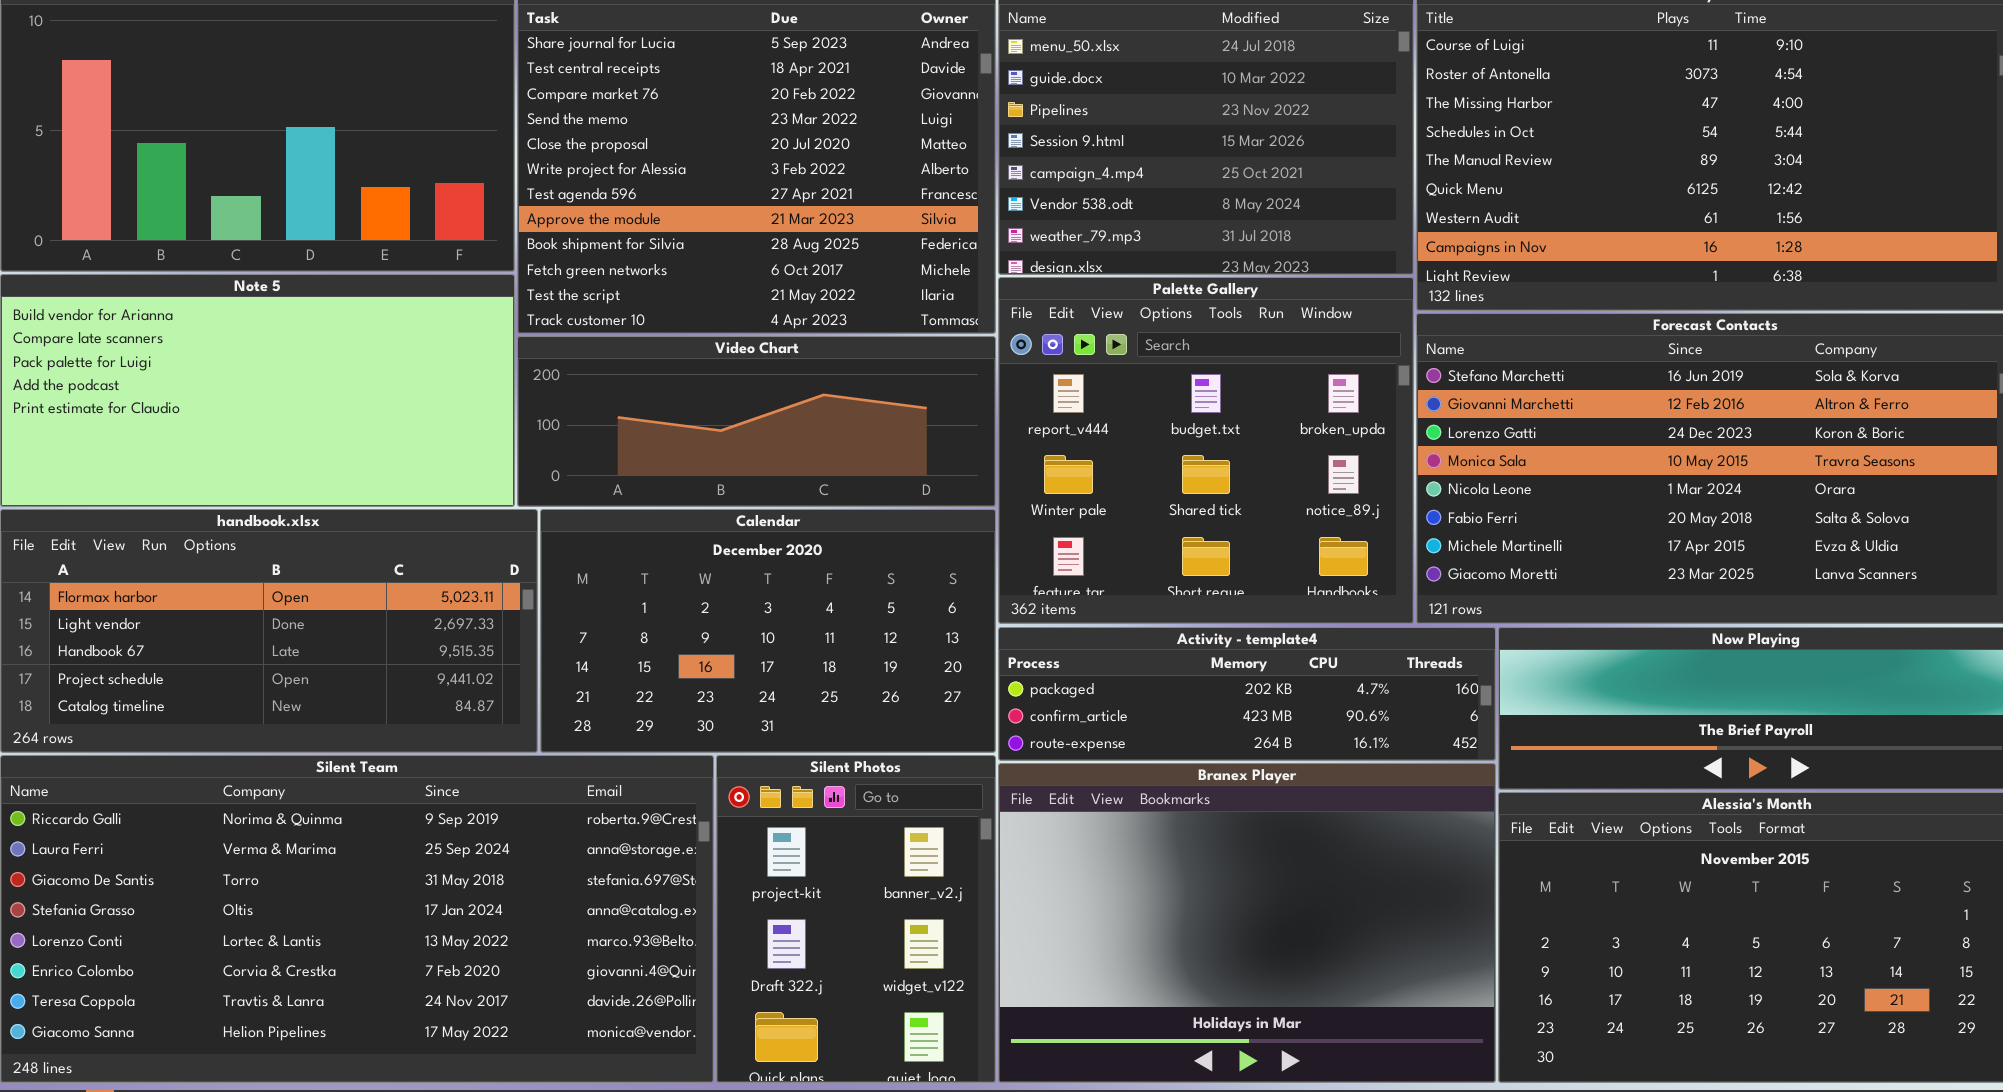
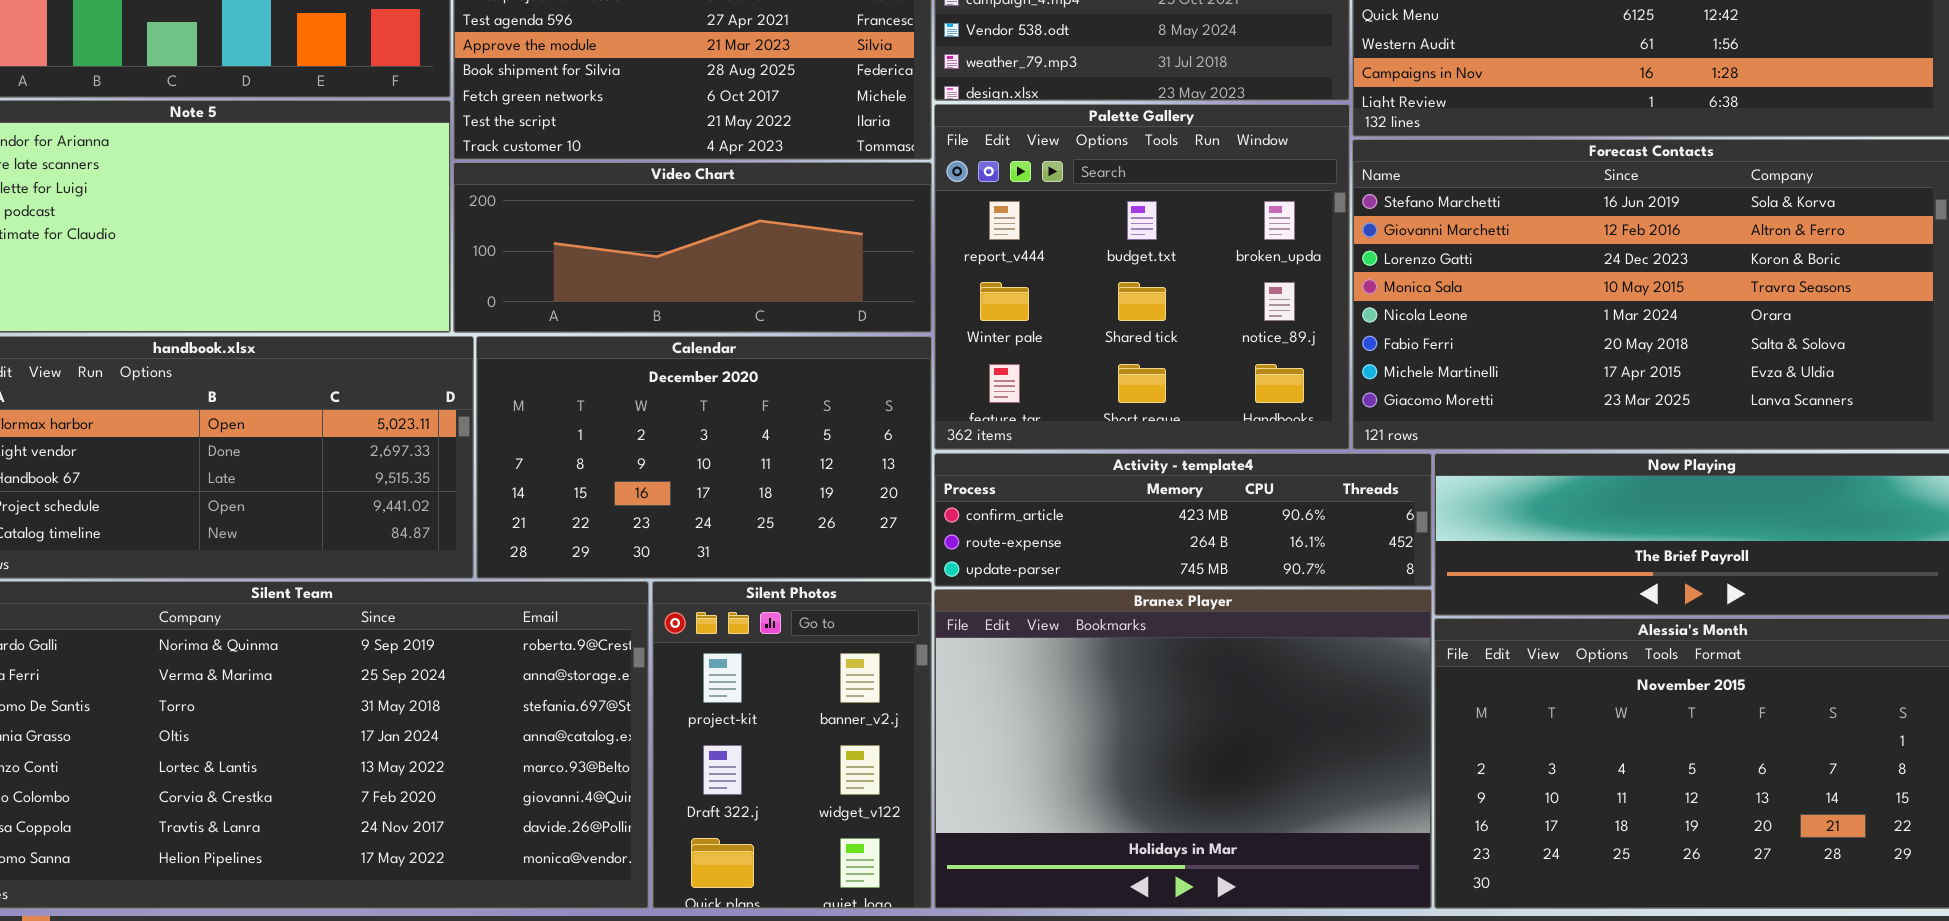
Activity - template4: [998,627,1496,761] -> [934,453,1432,587], scrolled down 1 row

